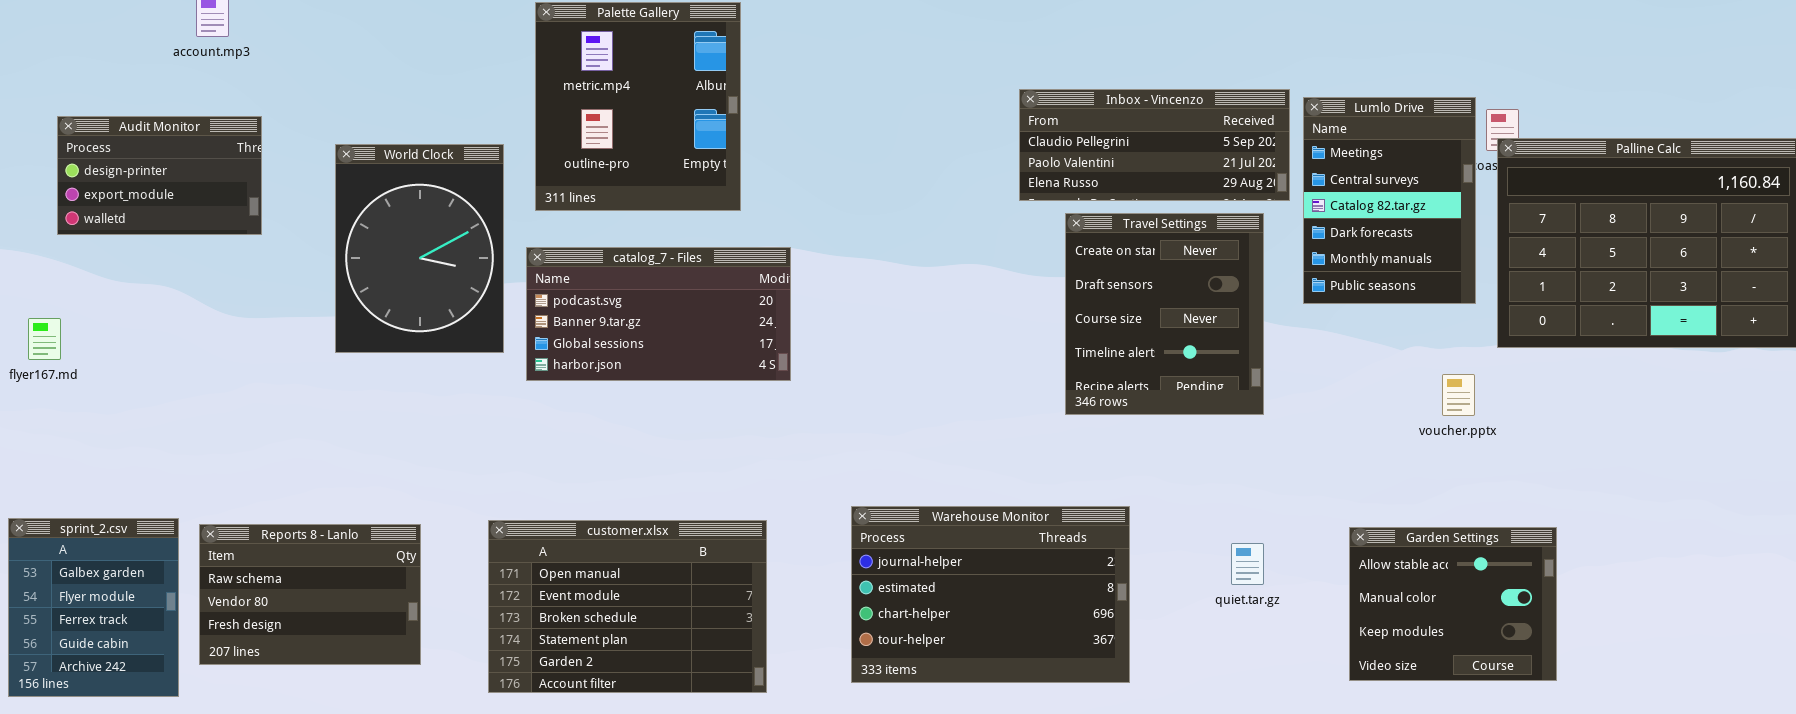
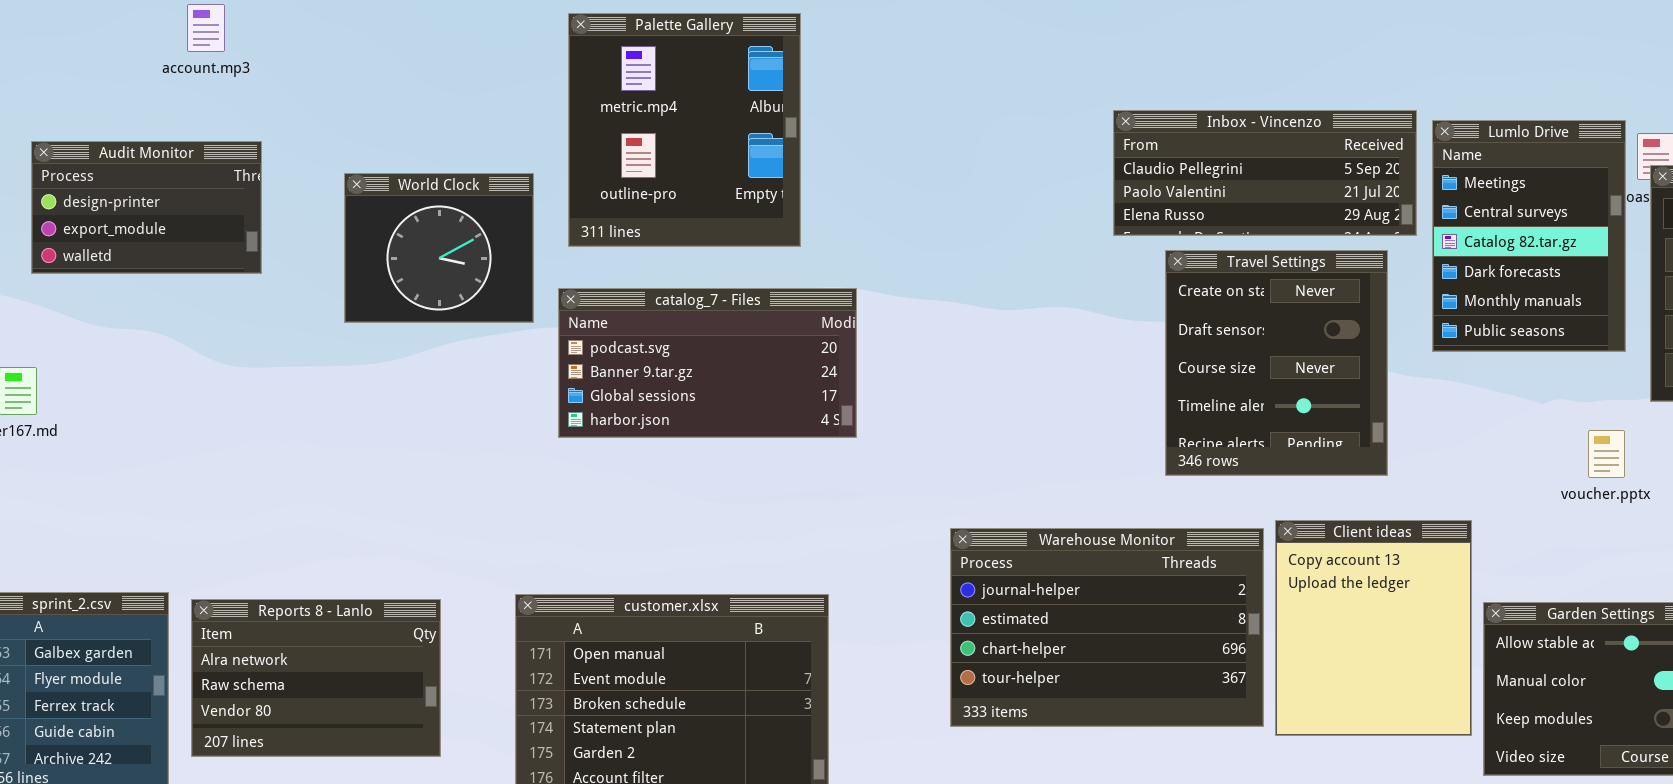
World Clock: [335,144,504,353] -> [344,173,534,323], resized
Client ideas: none -> [1275,520,1472,736], opened
Warehouse Monitor: [851,506,1130,683] -> [950,528,1264,727], moved
Reports 8 - Lanlo: [199,524,421,665] -> [191,599,441,757], scrolled up 1 row

